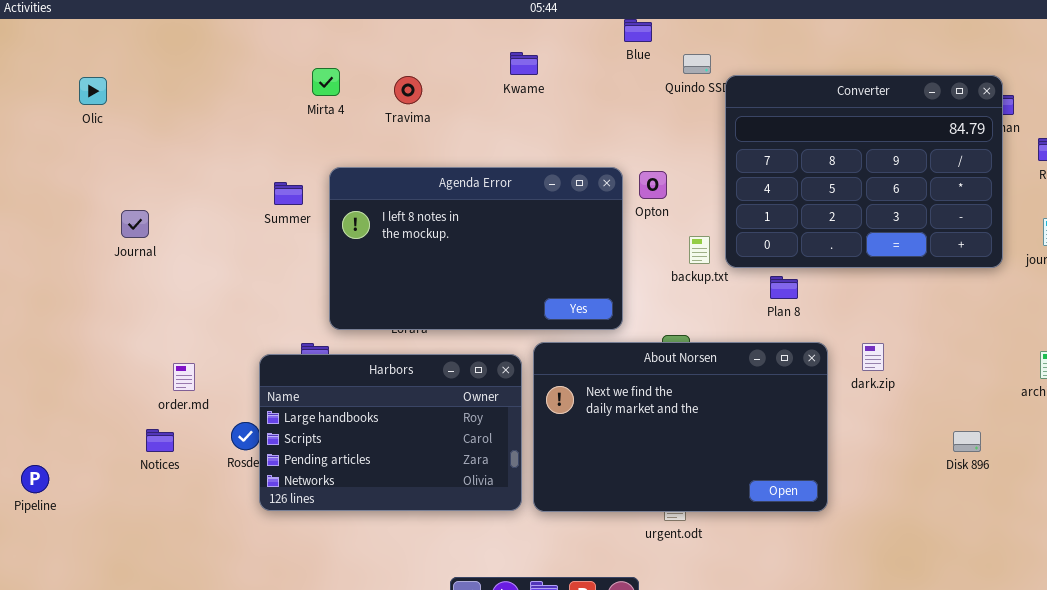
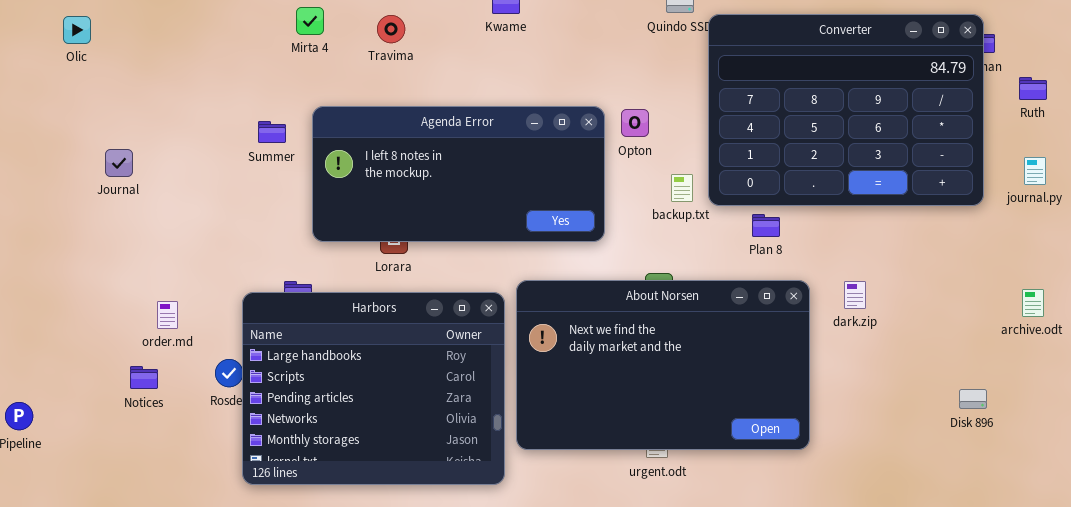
Agenda Error: [329,167,623,330] -> [312,106,605,242], resized
Harbors: [259,354,522,511] -> [242,292,505,485], resized
Disk 896: [953,431,981,452] -> [959,389,987,409], moved

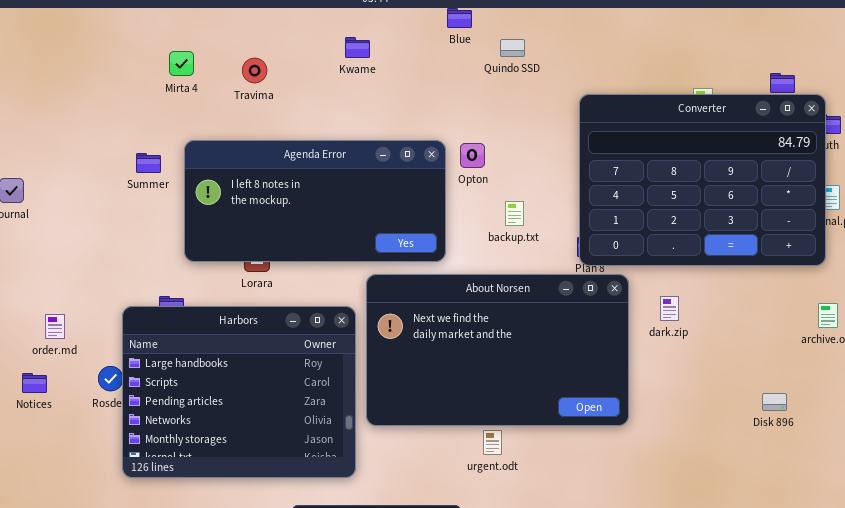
Converter: [708,14,984,206] -> [579,94,826,266], moved
About Norsen: [516,280,810,450] -> [366,274,629,426], moved

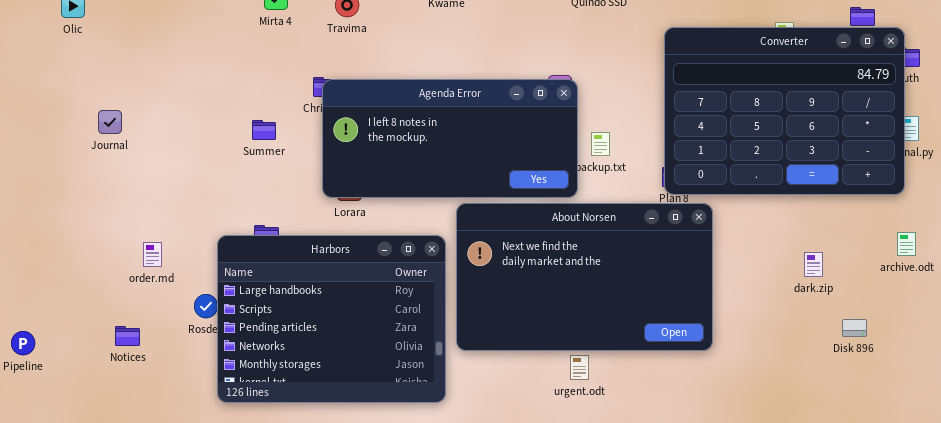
Agenda Error: [184,140,446,262] -> [322,79,578,198], moved
Summer: [136,153,161,173] -> [252,120,276,140], moved
dark.zip: [660,296,679,321] -> [804,252,823,277], moved
Notices: [22,373,47,393] -> [115,326,140,346], moved

